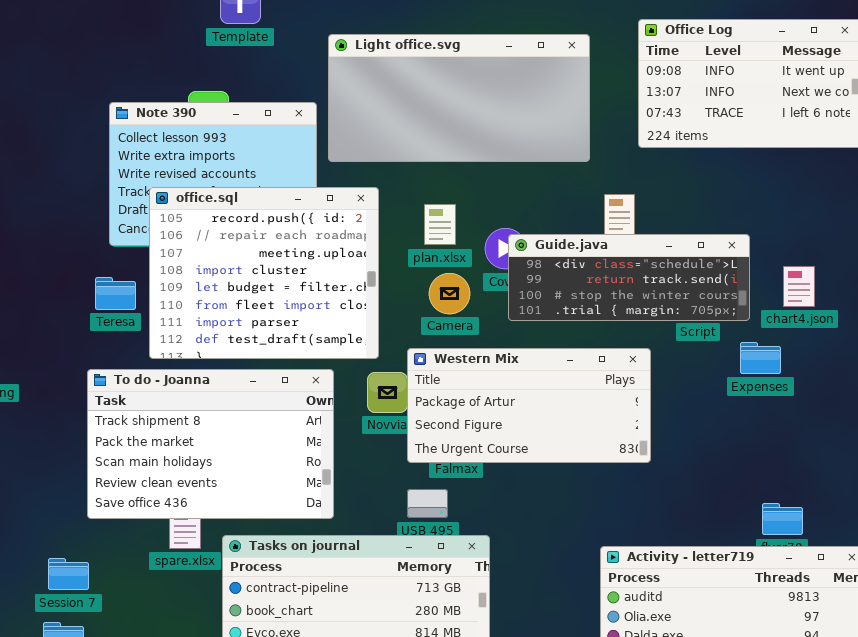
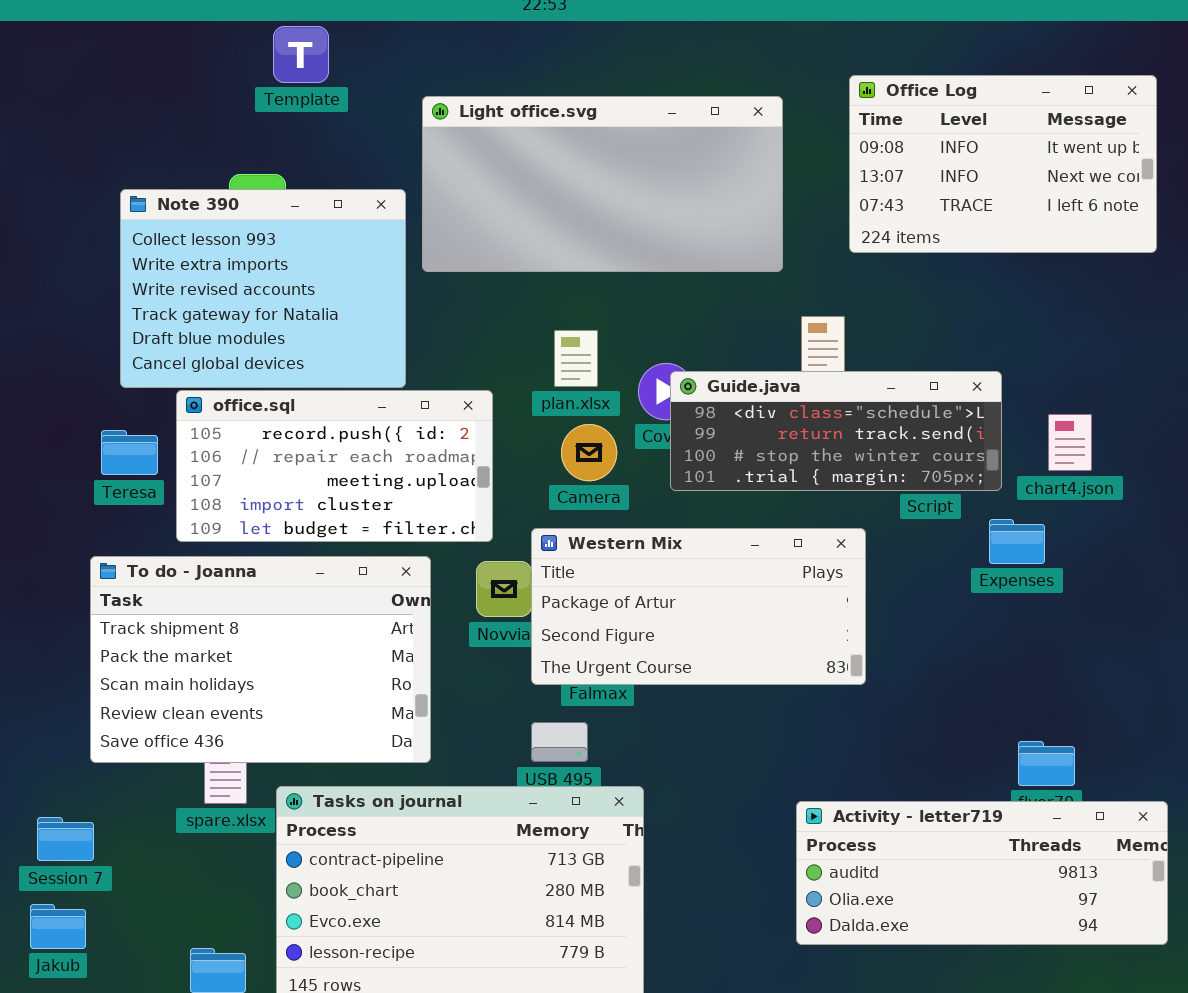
office.sql: [149,187,379,359] -> [176,390,493,542], resized

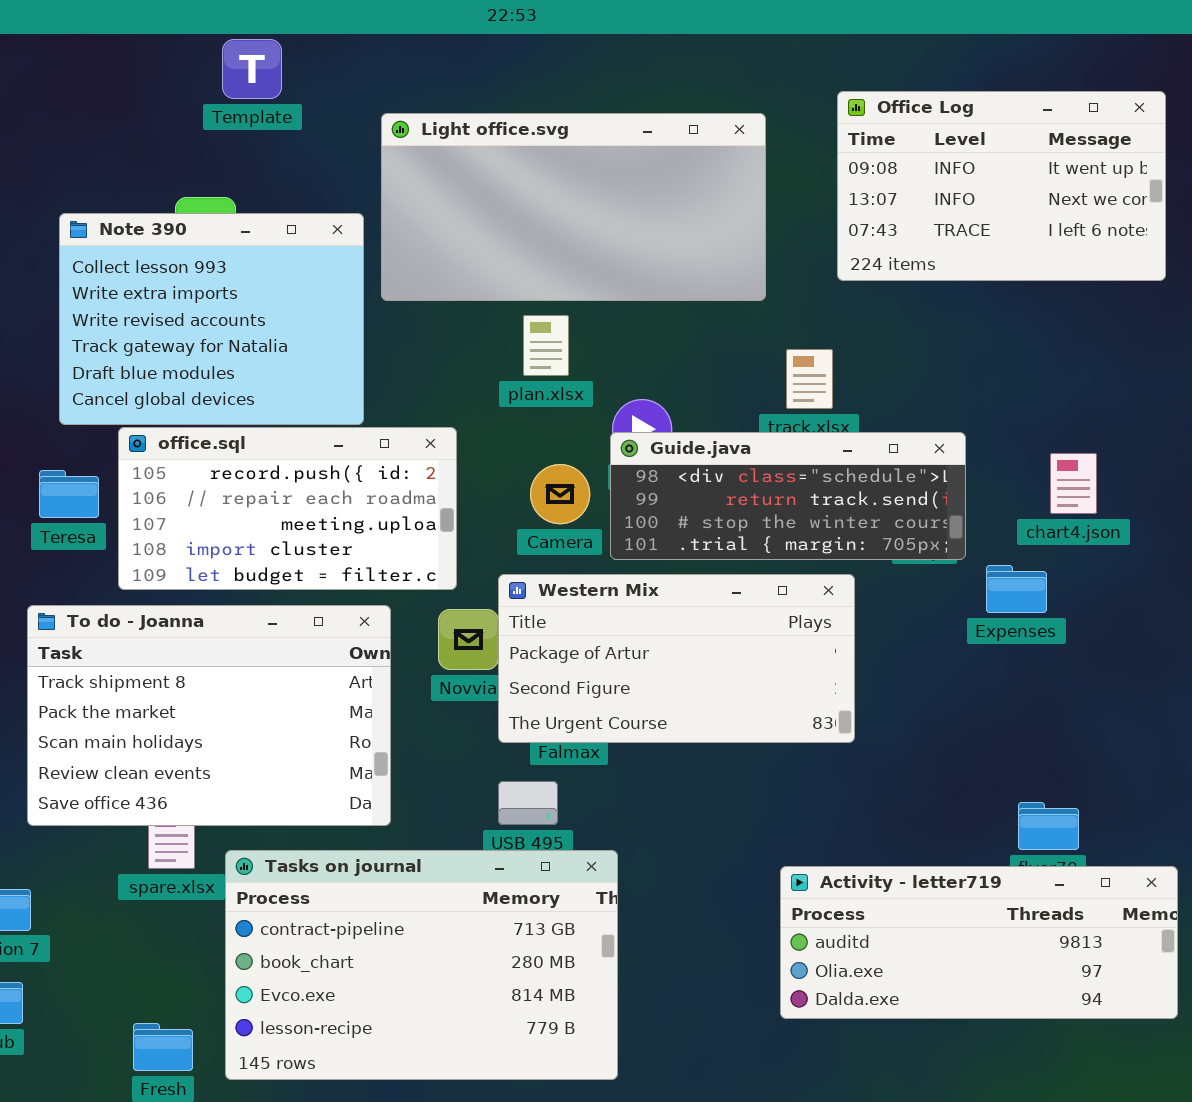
plan.xlsx: [554,330,598,387] -> [523,315,569,376], moved
Guide.java: [670,371,1002,491] -> [610,432,966,560], moved

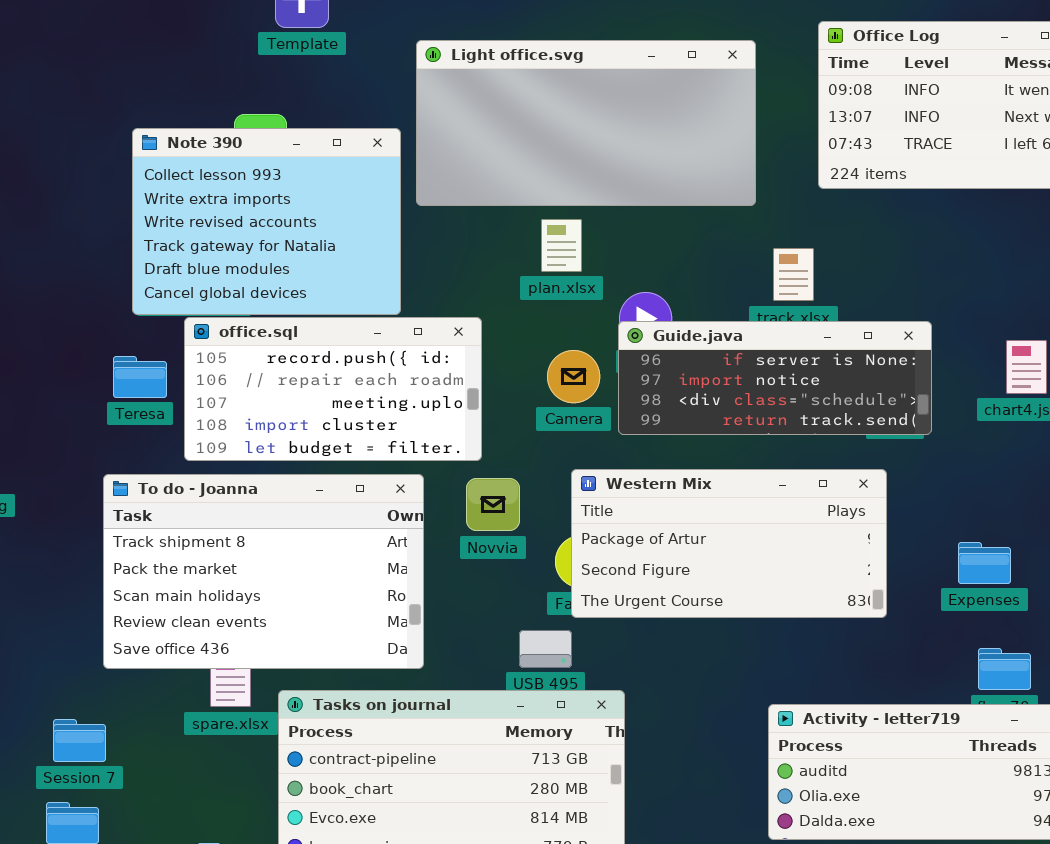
Guide.java: [610,432,966,560] -> [618,321,932,435], scrolled up 2 rows
Expenses: [986,565,1047,613] -> [958,542,1011,584], moved
Western Mix: [498,574,855,743] -> [571,469,887,618], moved

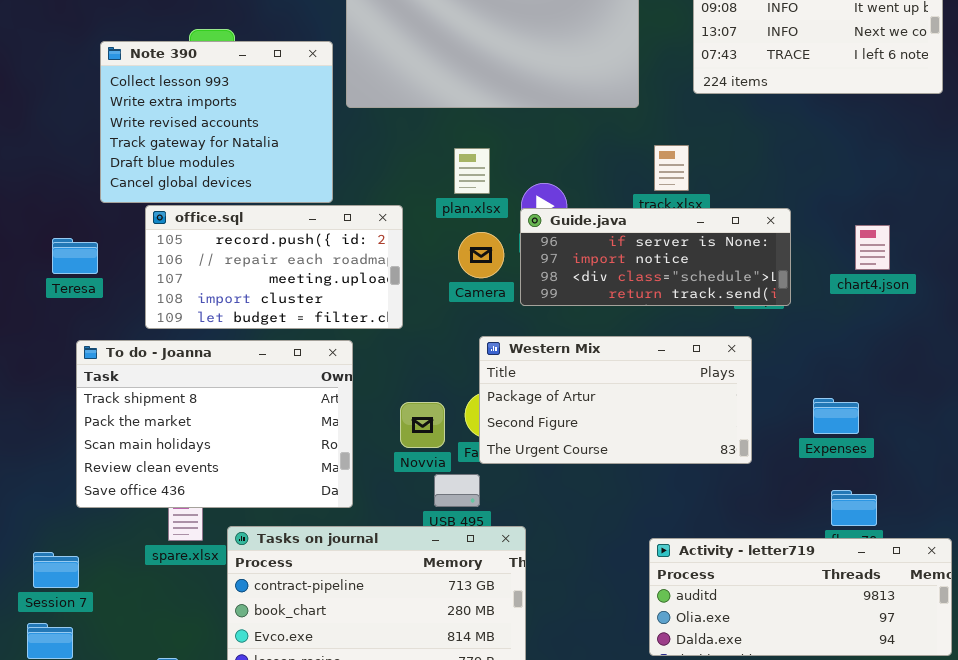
plan.xlsx: [541,219,582,272] -> [454,148,490,194], moved
Teresa: [113,356,167,398] -> [52,238,98,274], moved
Novvia: [466,478,520,531] -> [400,402,445,448], moved

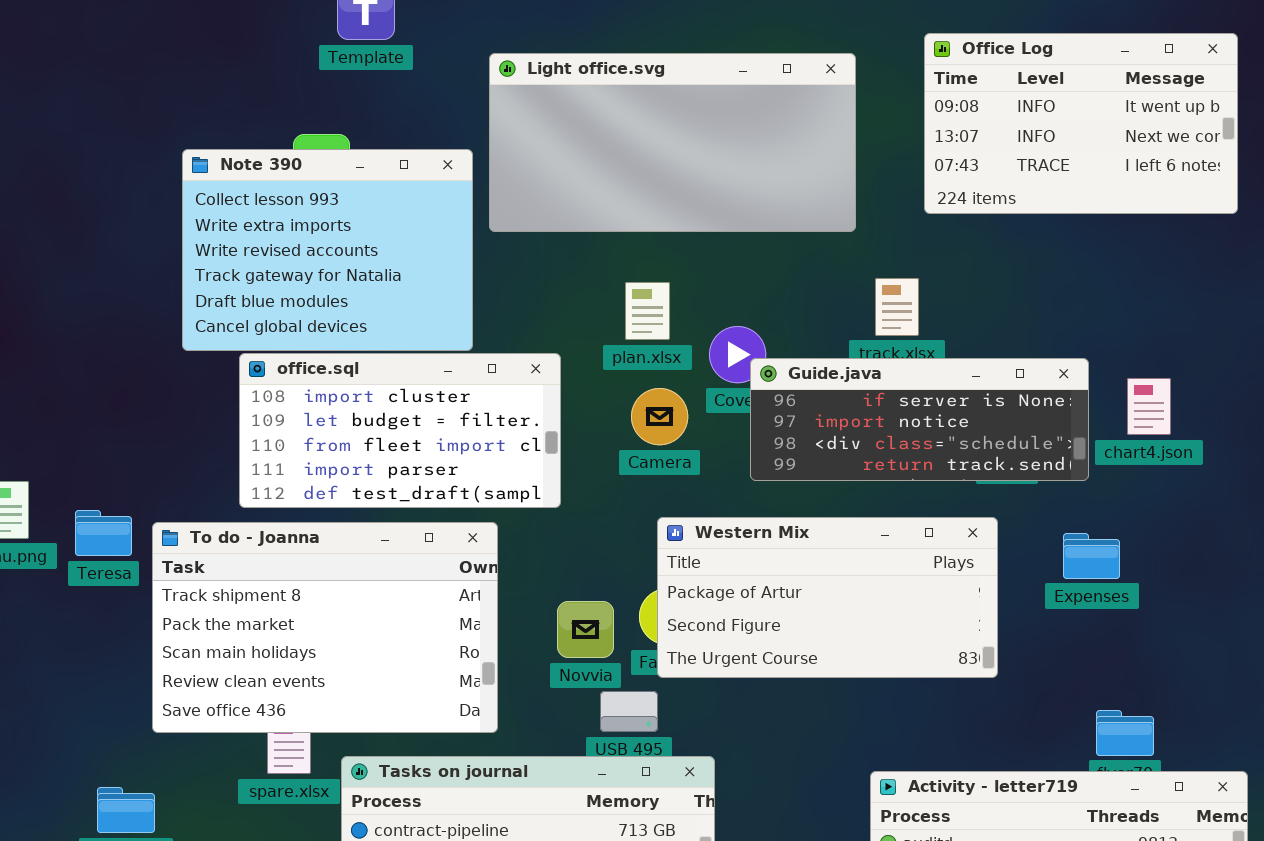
office.sql: [145,205,403,329] -> [239,353,561,508], scrolled down 3 rows
Guide.java: [520,208,791,306] -> [750,358,1089,481], moved
Teresa: [52,238,98,274] -> [75,510,132,556], moved
Expenses: [813,398,859,434] -> [1063,533,1120,579], moved

